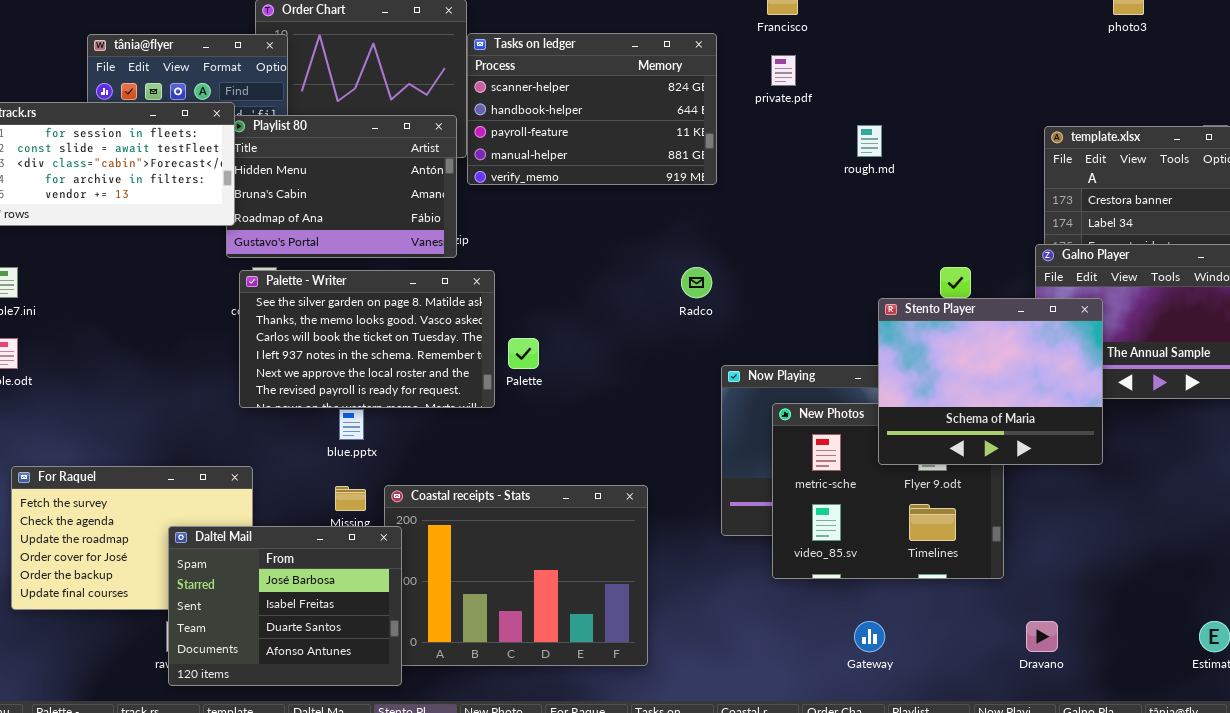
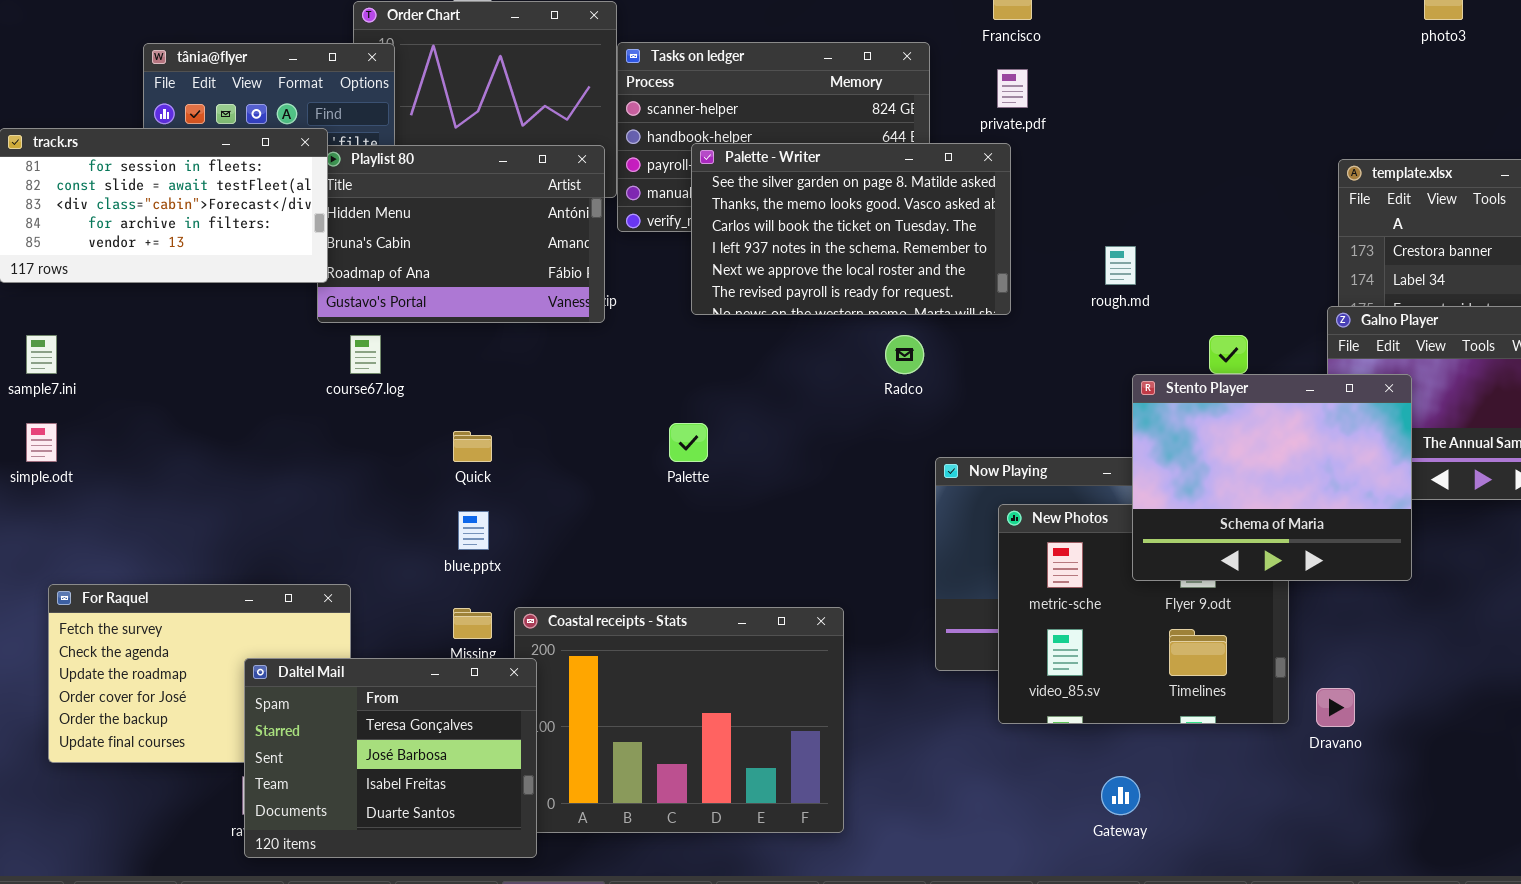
rough.md: [857,125,882,157] -> [1105,246,1136,285], moved
Palette - Writer: [239,270,495,408] -> [691,143,1011,315], moved
Daltel Mail: [168,526,402,686] -> [244,658,537,858], scrolled up 1 row
Dravano: [1026,621,1058,652] -> [1316,688,1355,727], moved

